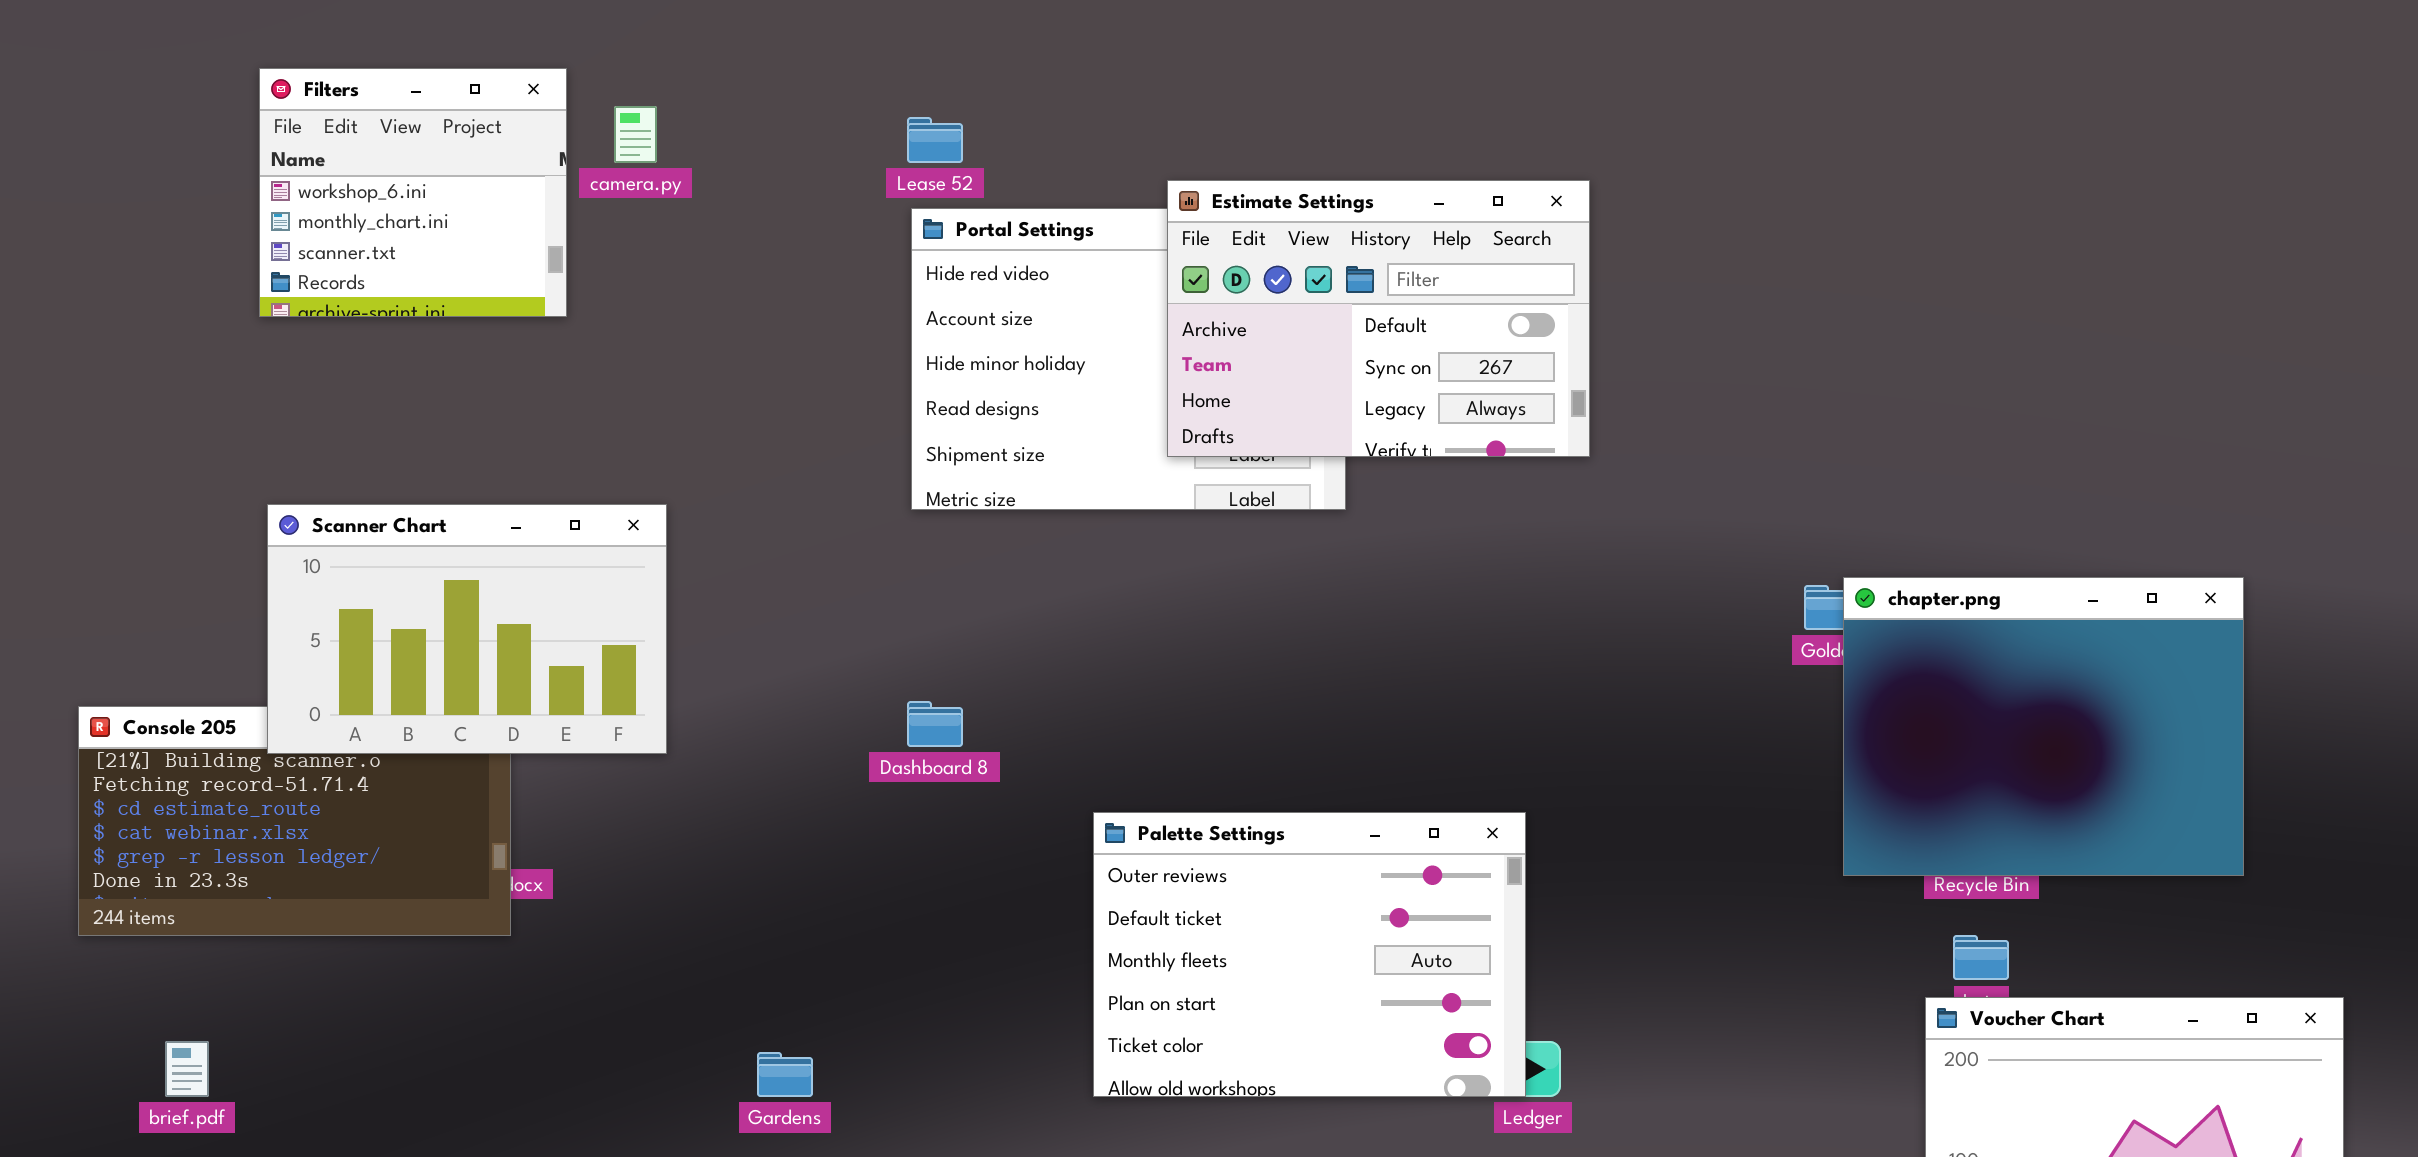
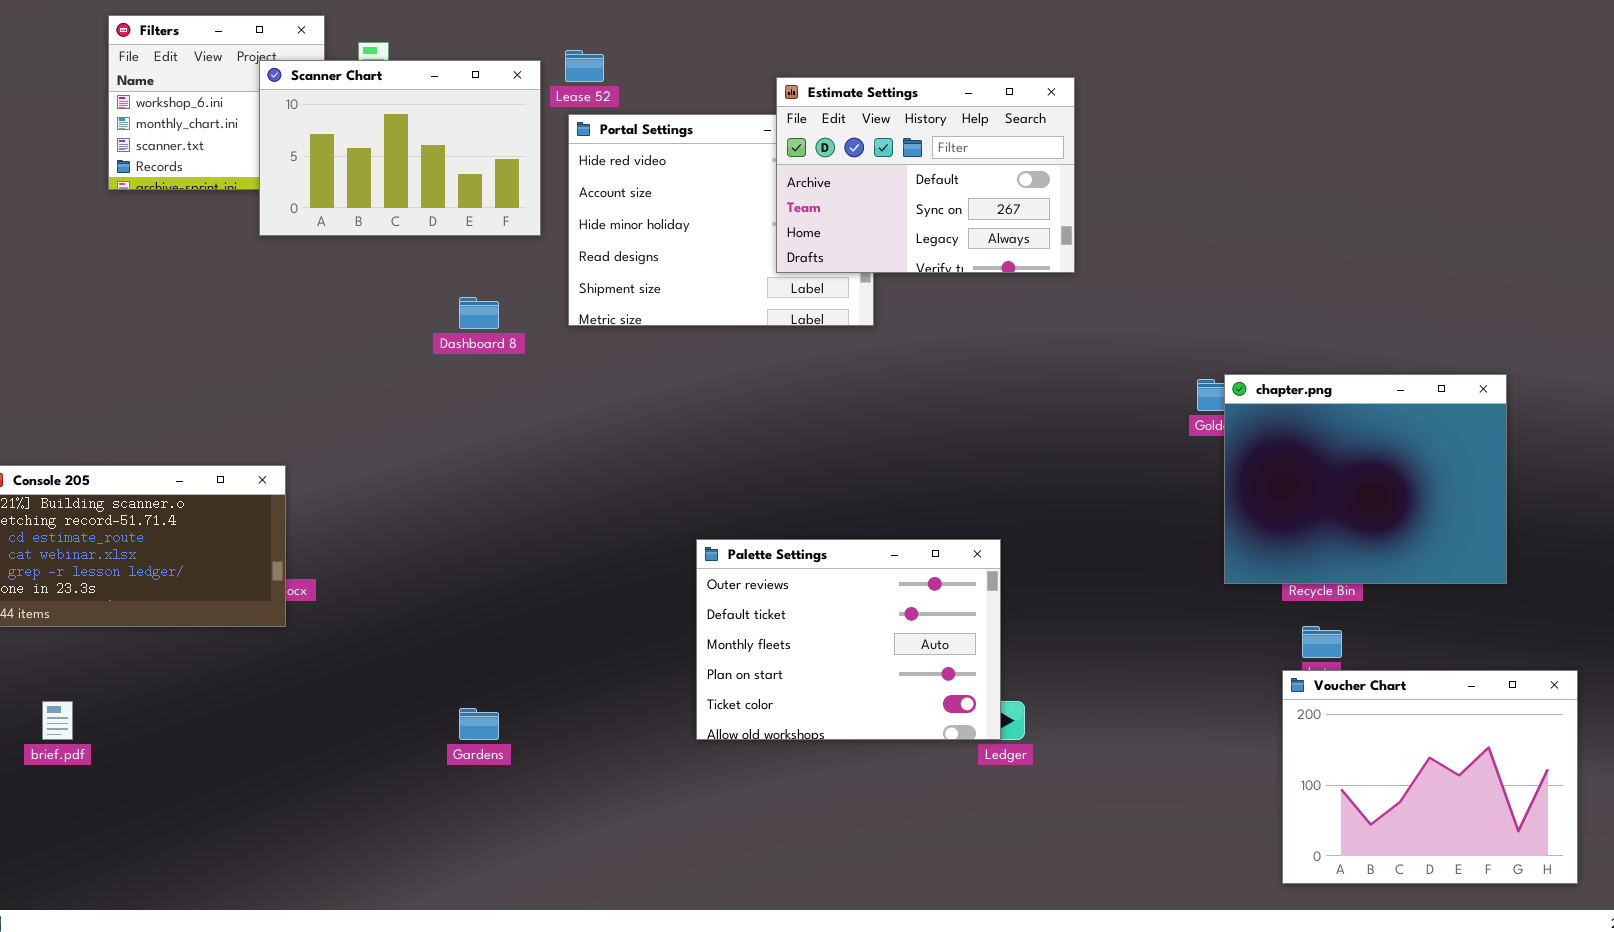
Estimate Settings: [1167,180,1590,457] -> [776,77,1075,273], moved
Scanner Chart: [267,504,667,754] -> [259,60,541,236], moved
Dashboard 8: [907,701,963,747] -> [459,297,499,329], moved

